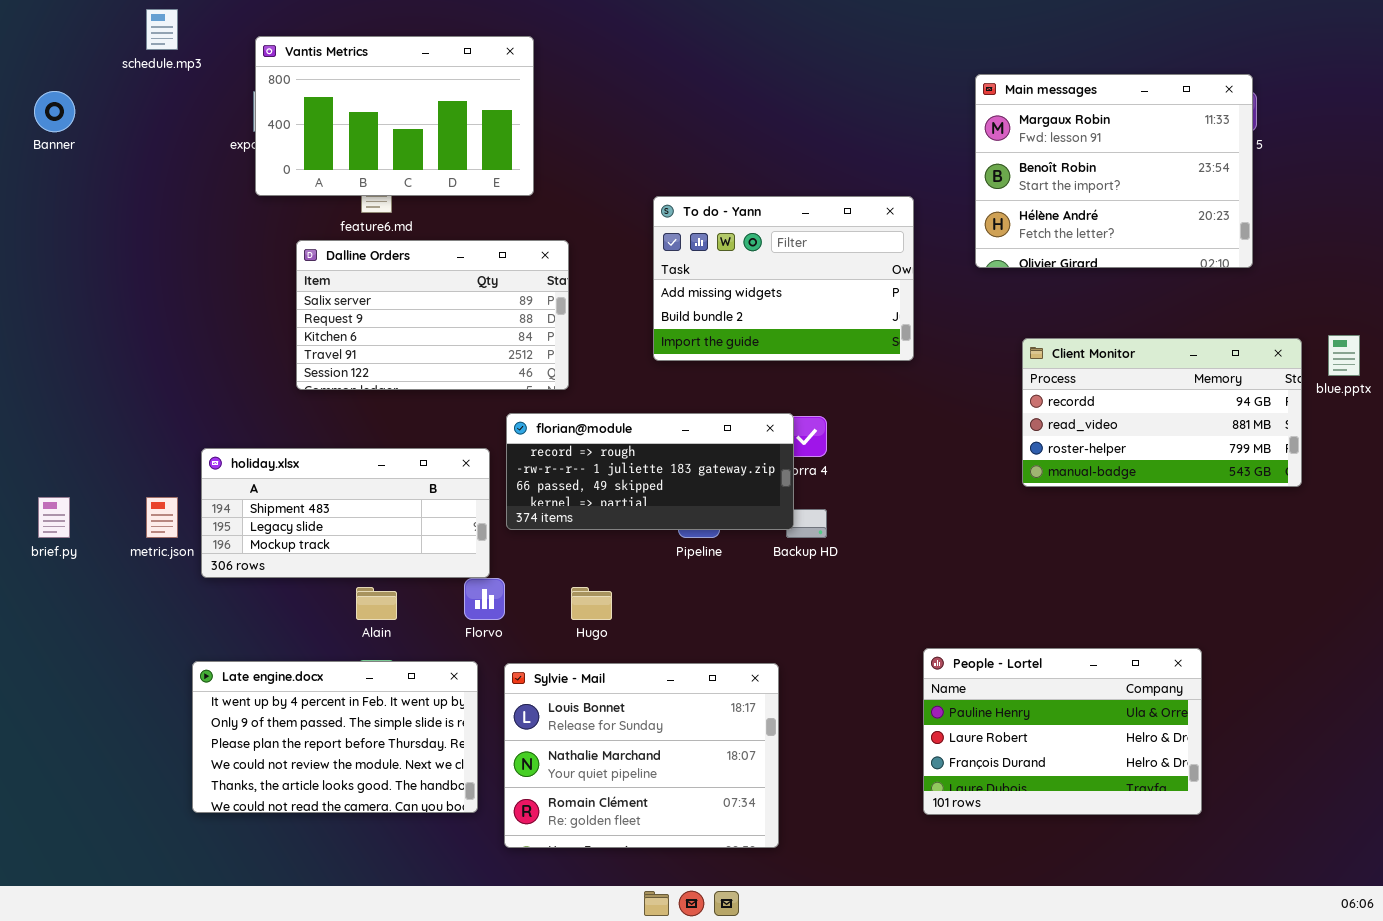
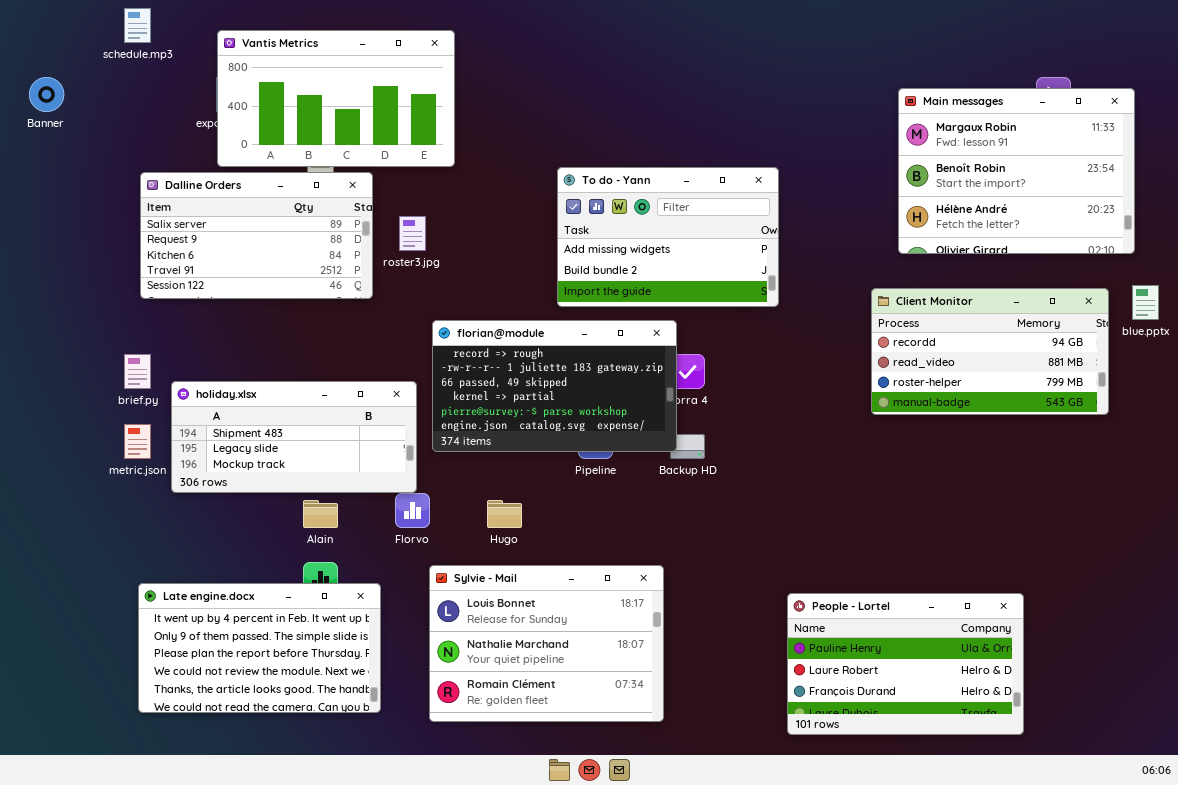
Main messages: [975,74,1253,268] -> [898,88,1135,254], moved
Dalline Orders: [296,240,569,390] -> [140,172,373,299], moved
florian@module: [506,413,794,530] -> [432,320,677,452], resized
brief.py: [38,497,70,538] -> [124,354,151,389], moved
People - Lortel: [923,648,1202,815] -> [787,593,1024,735], moved
Late engine.docx: [192,661,478,813] -> [138,583,381,713], moved

